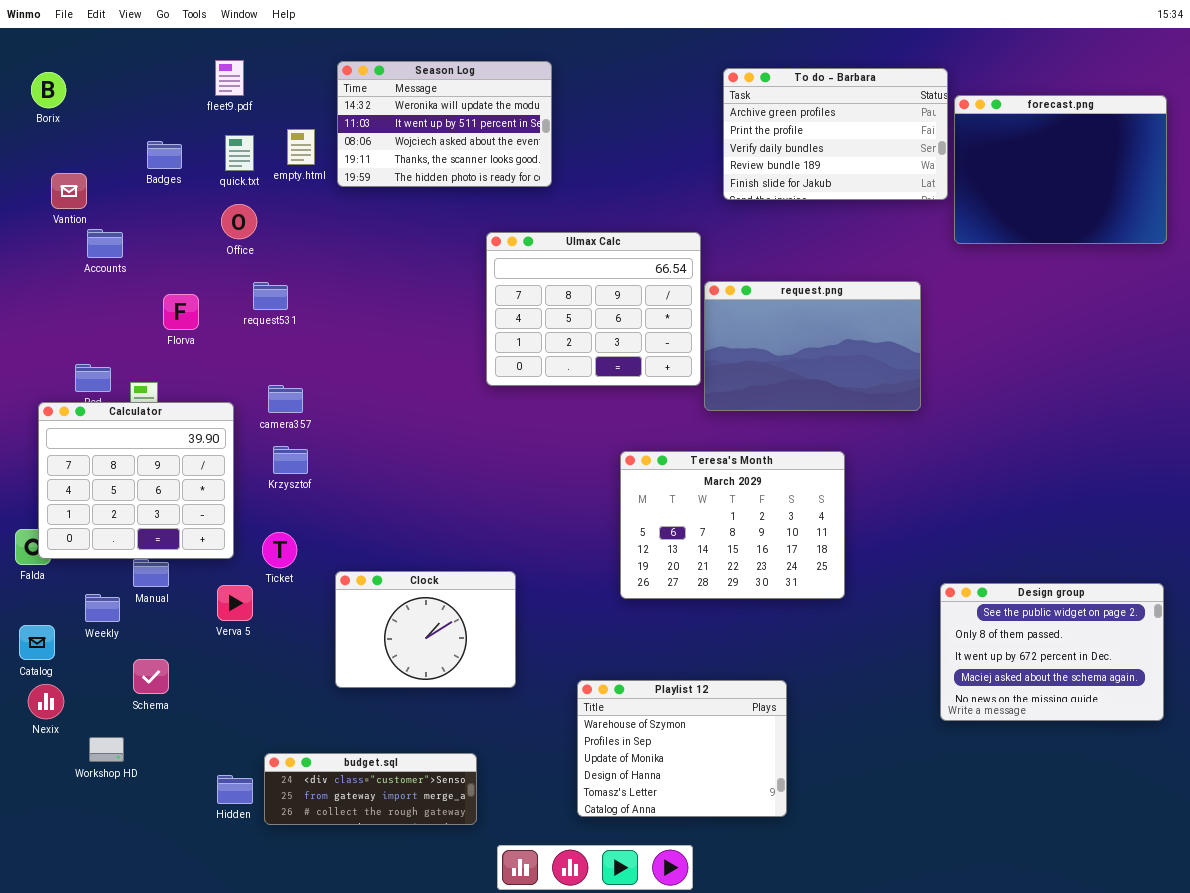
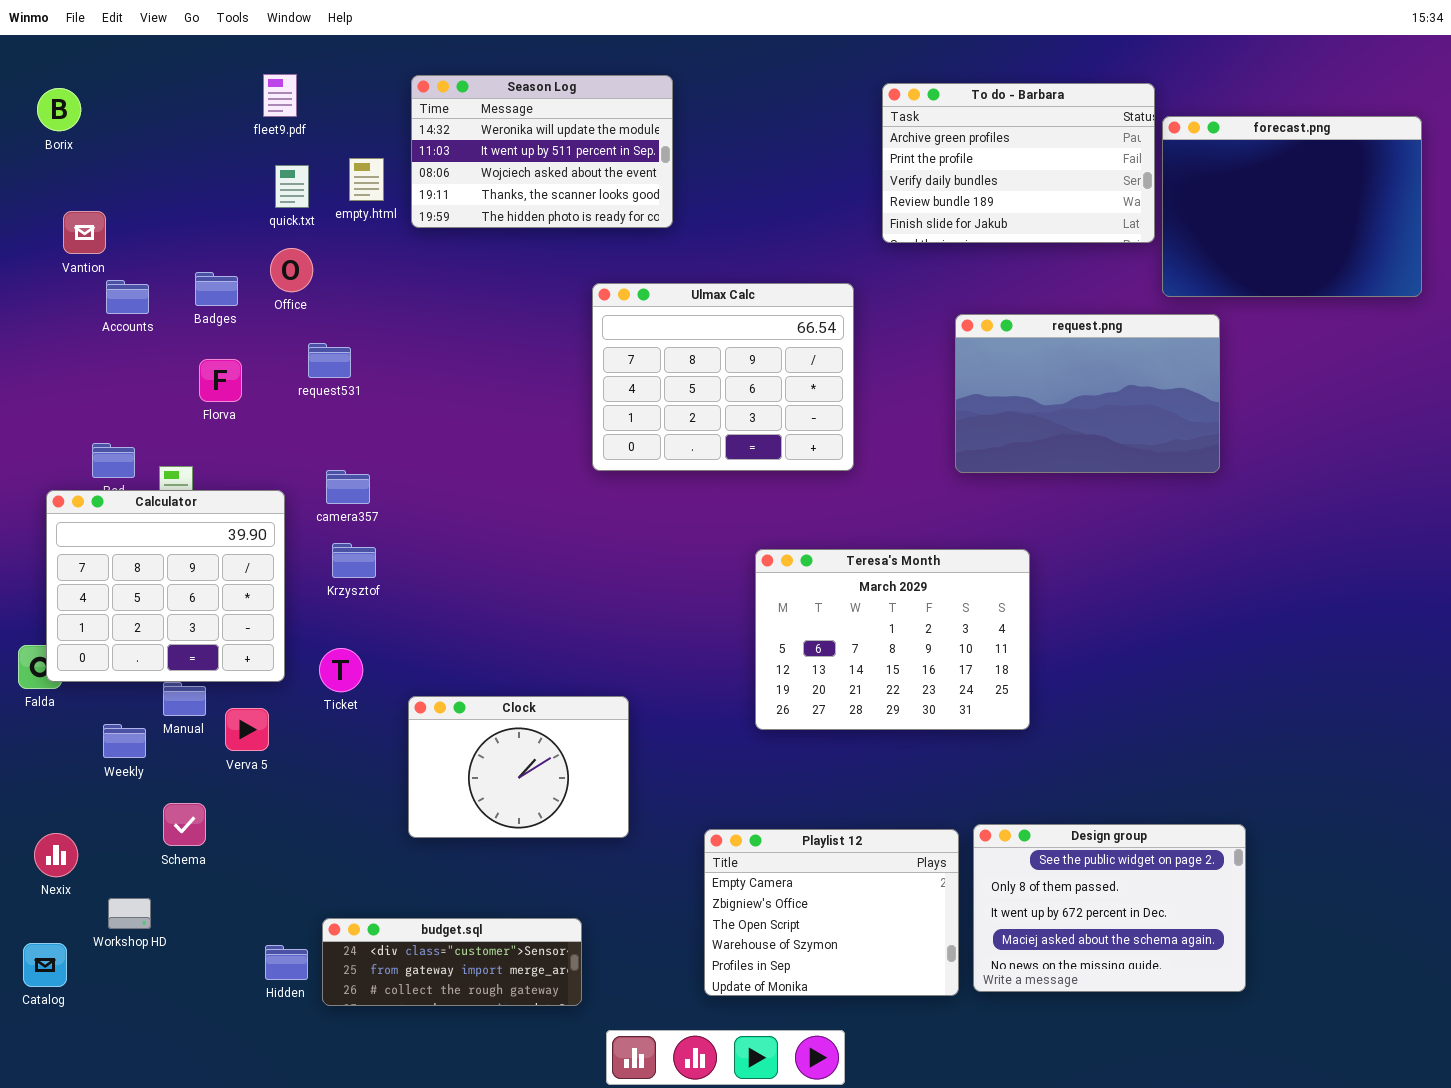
Badges: [147,141,182,169] -> [195,272,238,306], moved
request.png: [704,281,921,411] -> [955,314,1220,473], moved
Design group: [940,583,1164,721] -> [973,824,1246,992], moved
Verva 5: [217,585,253,621] -> [225,708,269,751], moved
Catalog: [19,625,55,660] -> [23,943,67,987], moved
Playlist 12: [577,680,787,817] -> [704,829,959,996], scrolled up 3 rows

